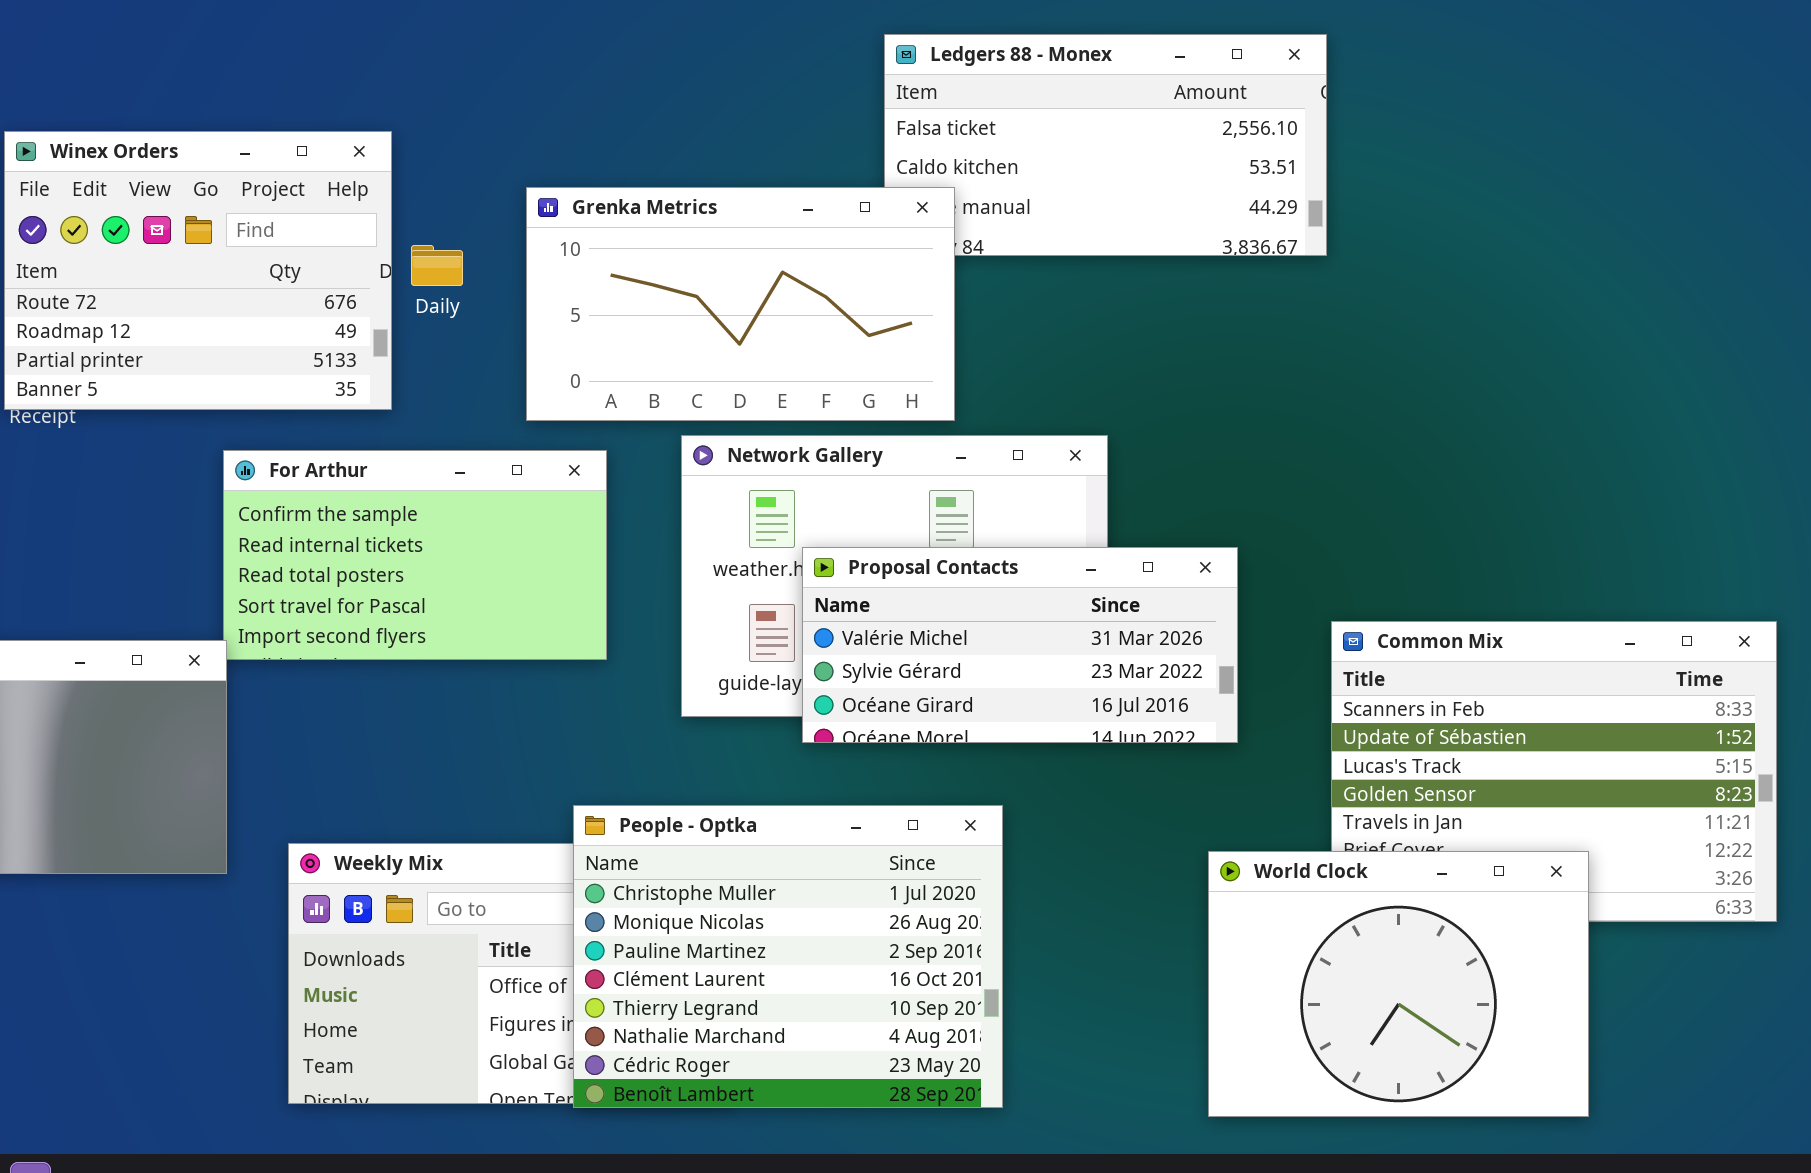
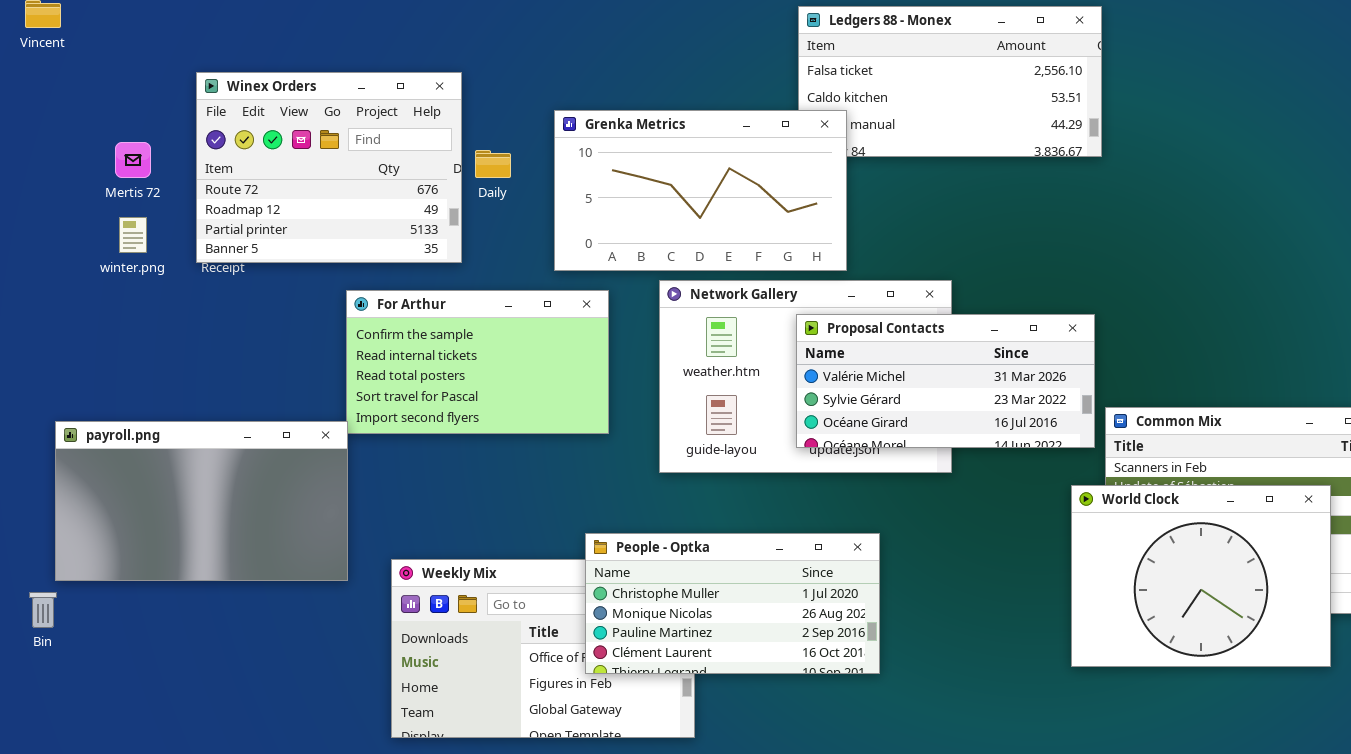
Proposal Contacts: [802,547,1238,743] -> [796,314,1095,448], moved
People - Optka: [573,805,1003,1108] -> [585,533,880,674], resized
World Clock: [1208,851,1589,1117] -> [1071,485,1331,667], moved

